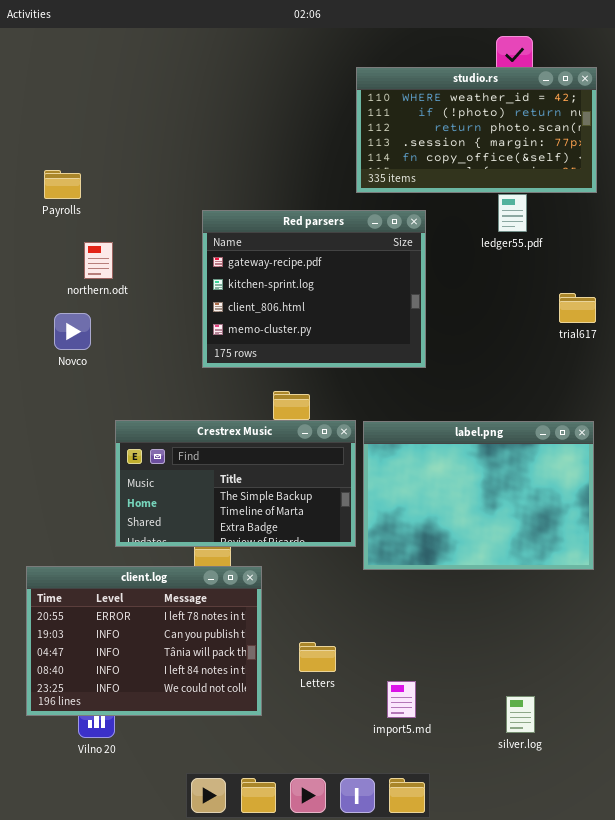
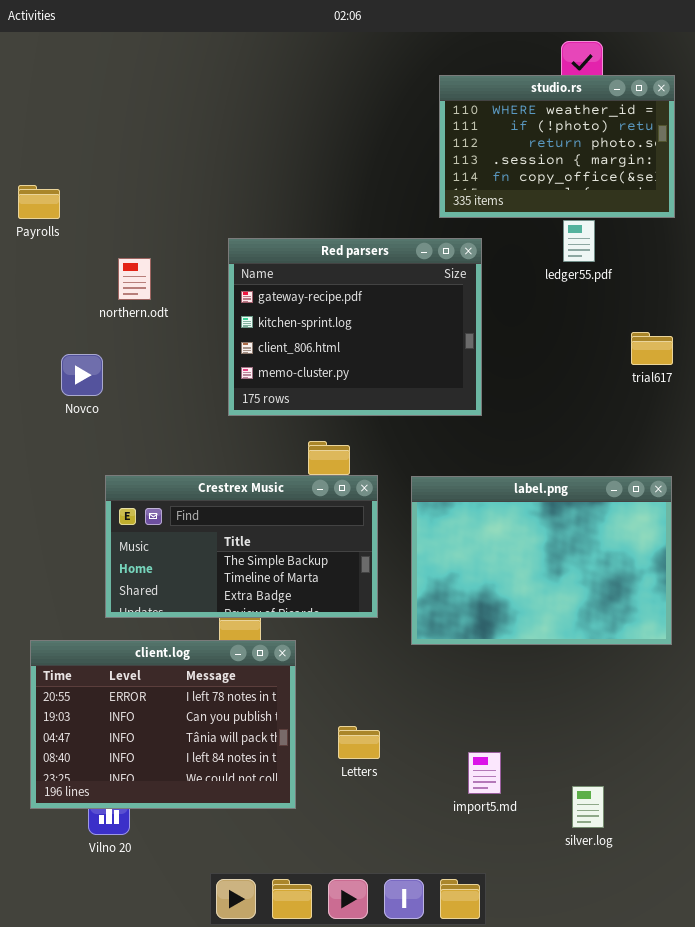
studio.rs: [356,67,597,193] -> [439,75,675,218], resized
Payrolls: [44,170,81,199] -> [18,185,60,219], moved
northern.odt: [84,242,113,279] -> [118,258,151,300], moved
Crestrex Music: [115,420,356,547] -> [105,475,378,618], moved
import5.md: [387,681,416,718] -> [468,752,501,794], moved

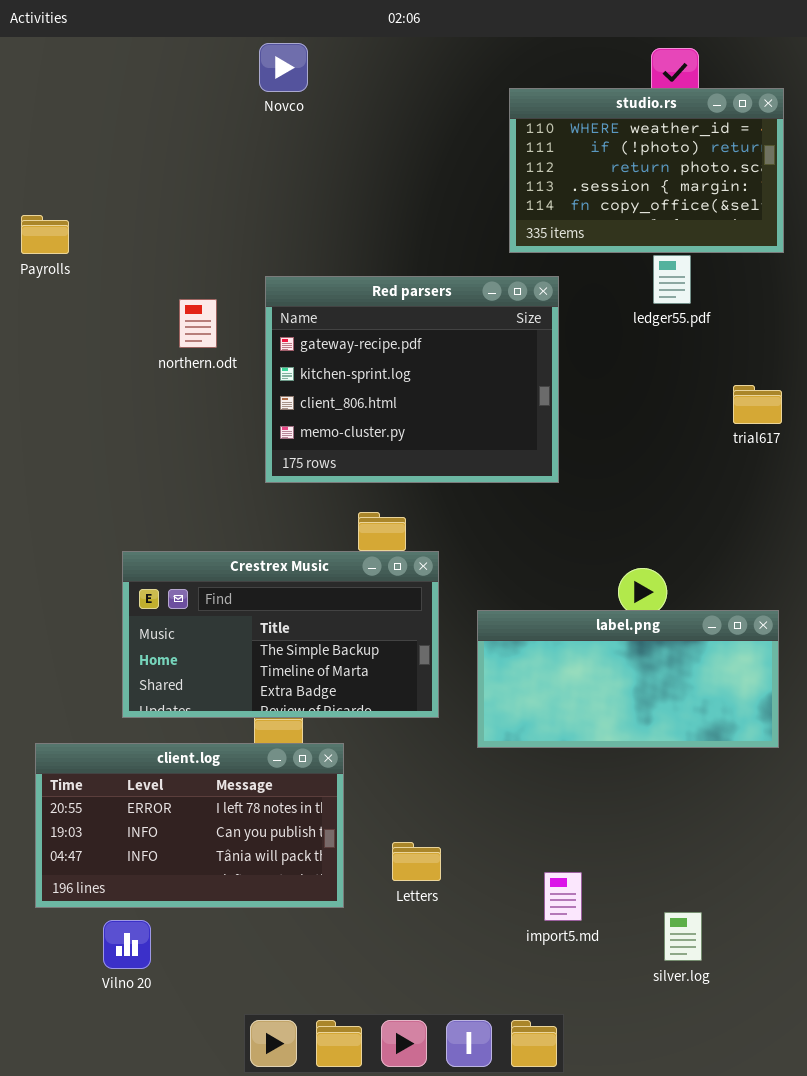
northern.odt: [118,258,151,300] -> [179,299,217,348], moved
Novco: [61,354,103,396] -> [259,43,308,92], moved
label.png: [411,476,672,645] -> [477,610,779,748], resized
client.log: [30,640,296,809] -> [35,743,344,908], resized

